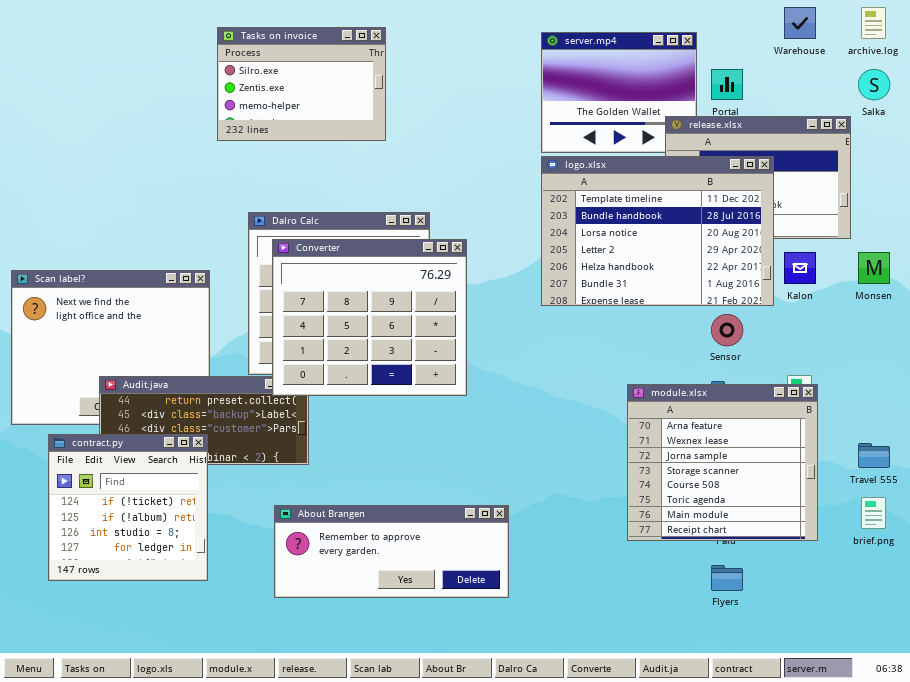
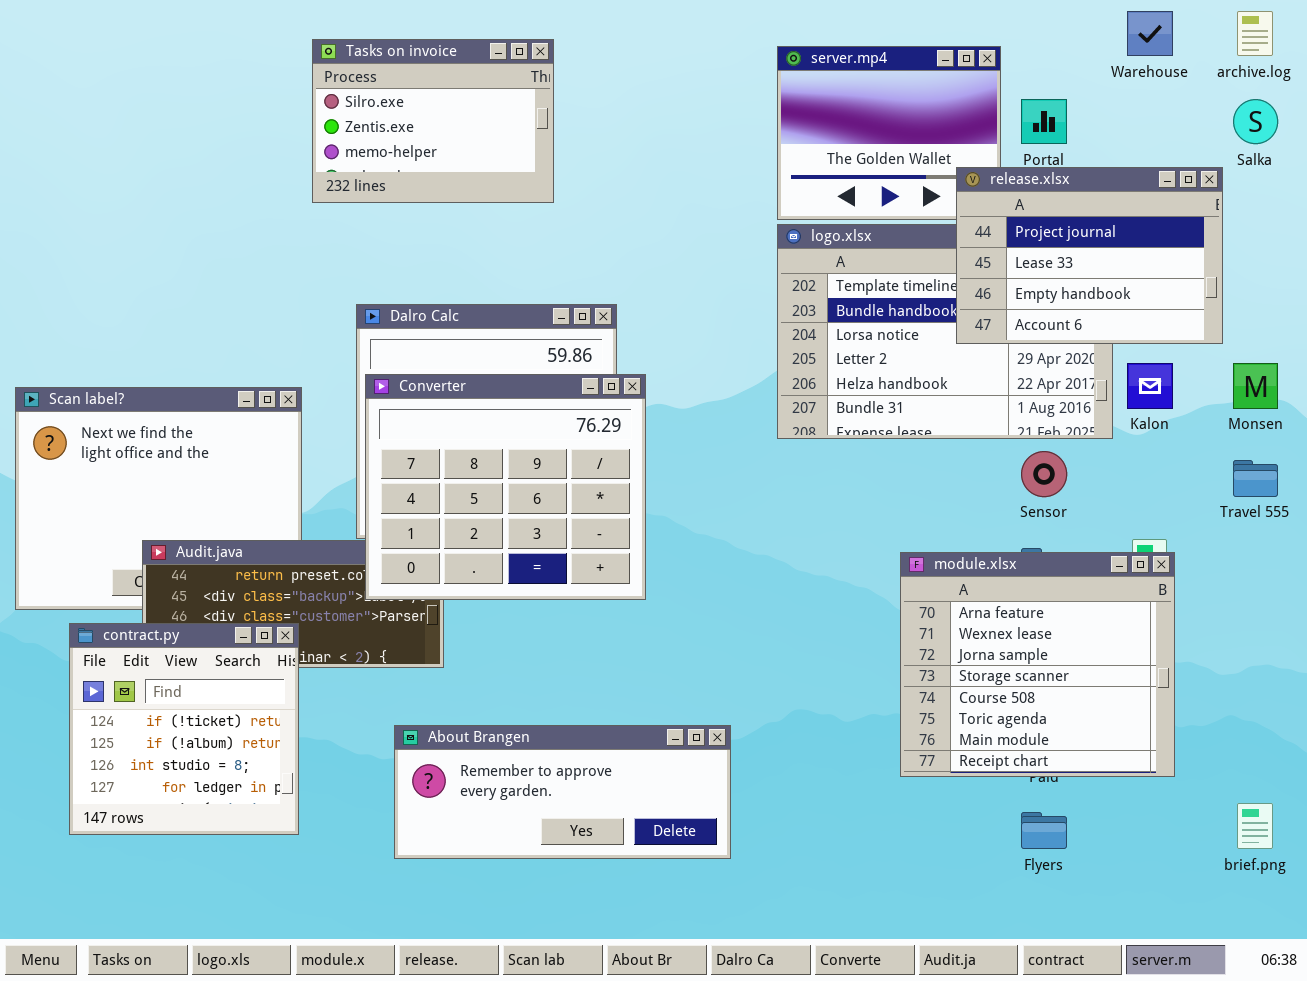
release.xlsx: [665,116,851,239] -> [956,167,1223,344], raised
Converter: [272,239,467,396] -> [365,374,646,600], moved
Travel 555: [858,443,890,468] -> [1233,460,1278,497], moved
brief.png: [861,497,886,529] -> [1237,803,1273,849], moved

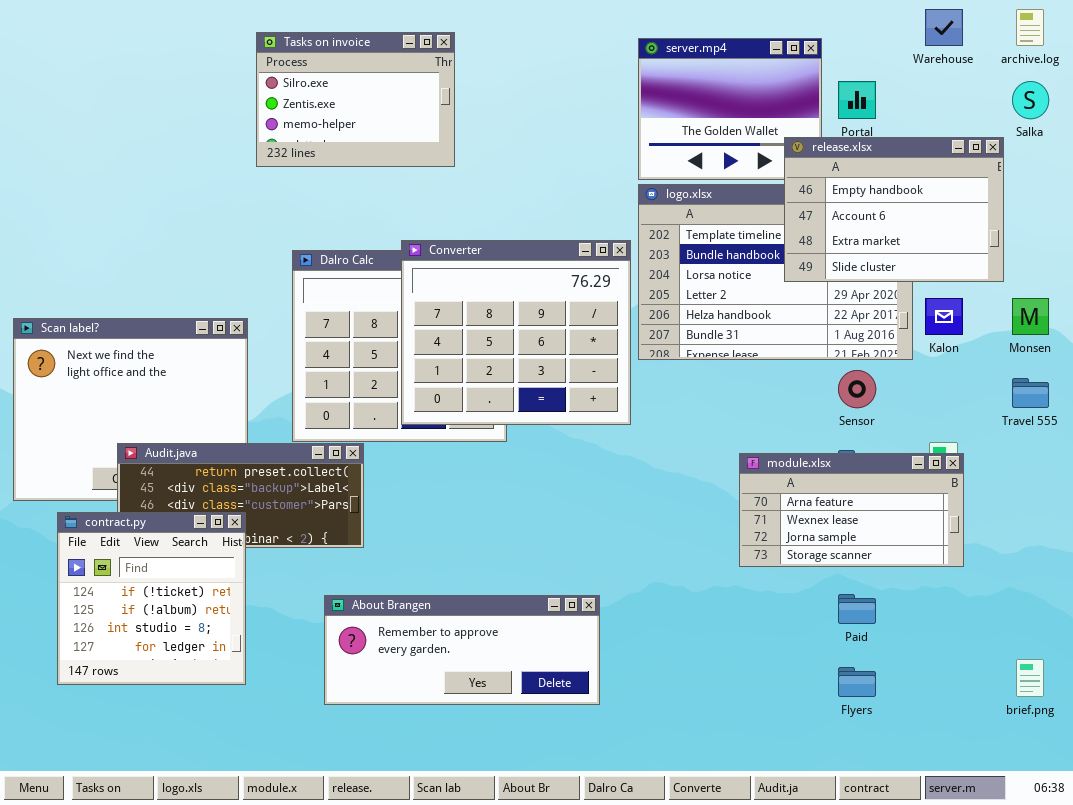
release.xlsx: [956,167,1223,344] -> [784,137,1004,282], scrolled down 2 rows
Converter: [365,374,646,600] -> [401,240,631,425], moved
module.xlsx: [900,552,1175,777] -> [739,453,964,567], resized

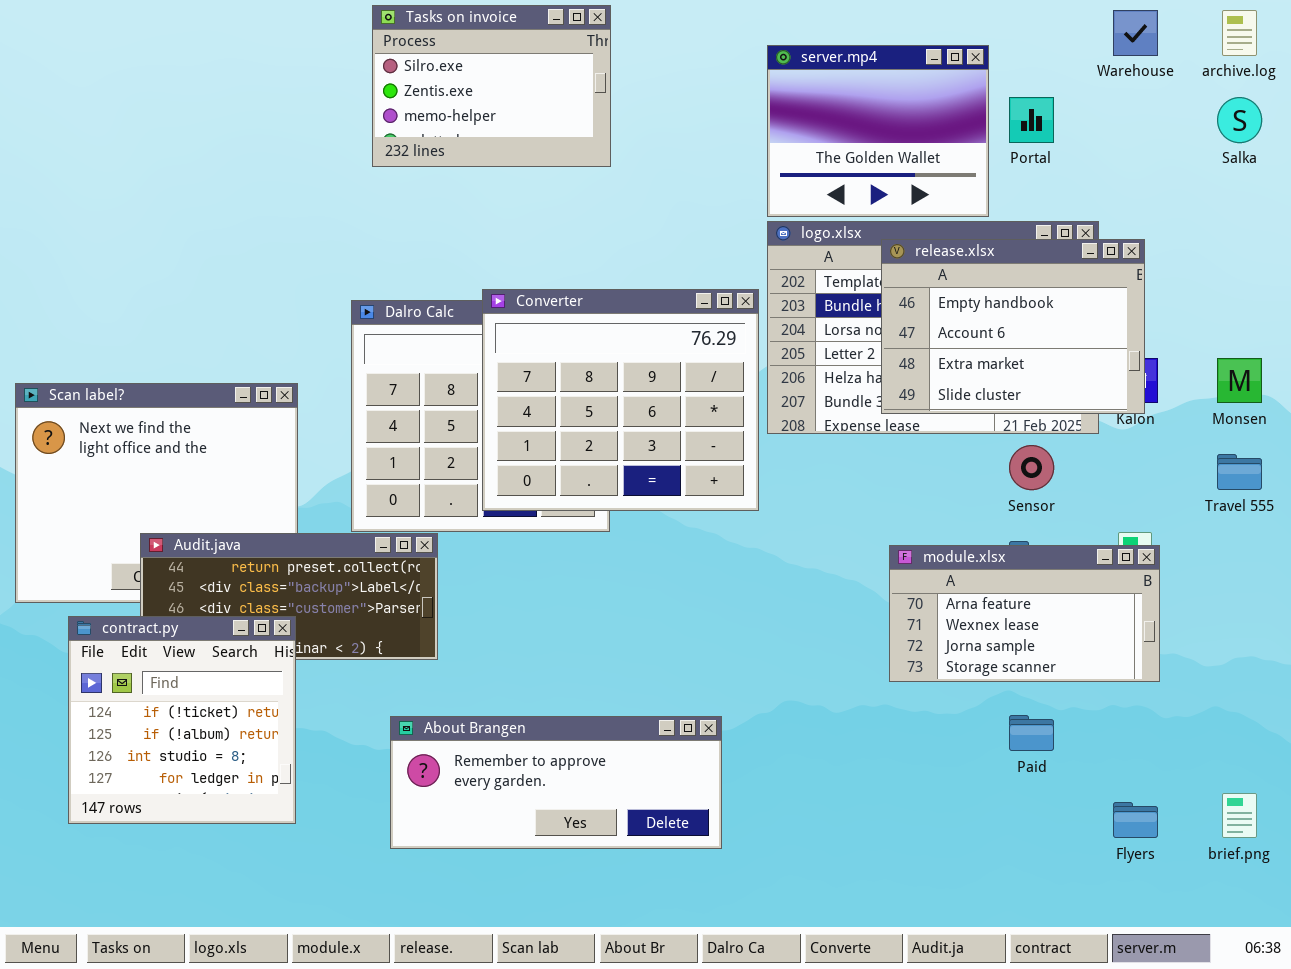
Tasks on invoice: [256,32,455,167] -> [372,5,611,167], moved
release.xlsx: [784,137,1004,282] -> [881,239,1145,414], moved
Flyers: [838,667,876,697] -> [1113,802,1158,838], moved

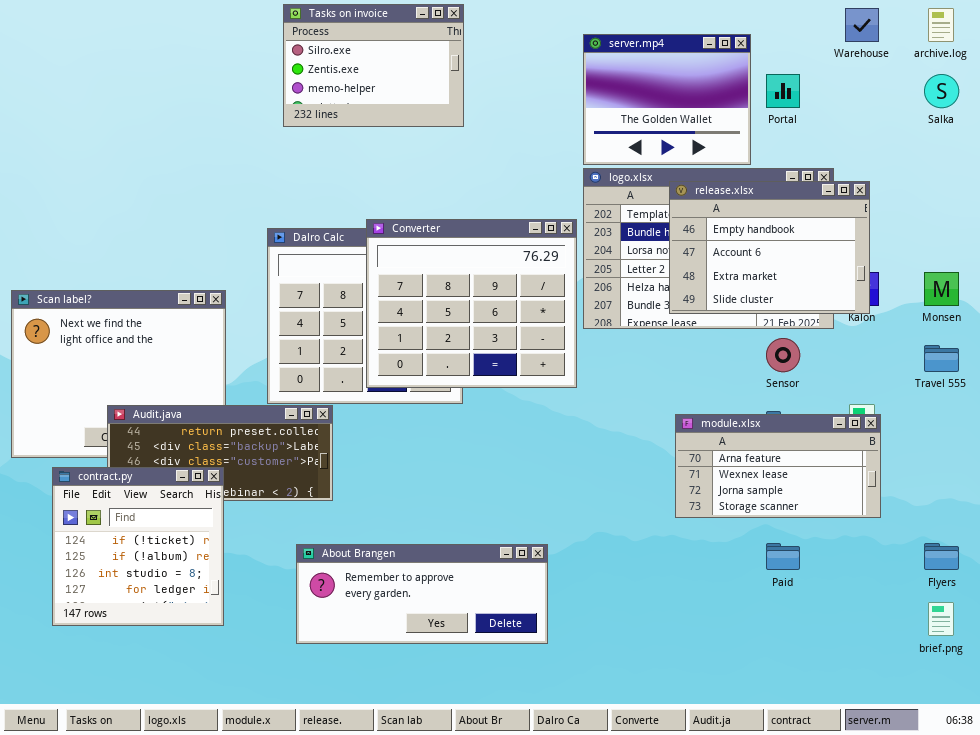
Flyers: [1113,802,1158,838] -> [924,543,959,570], moved

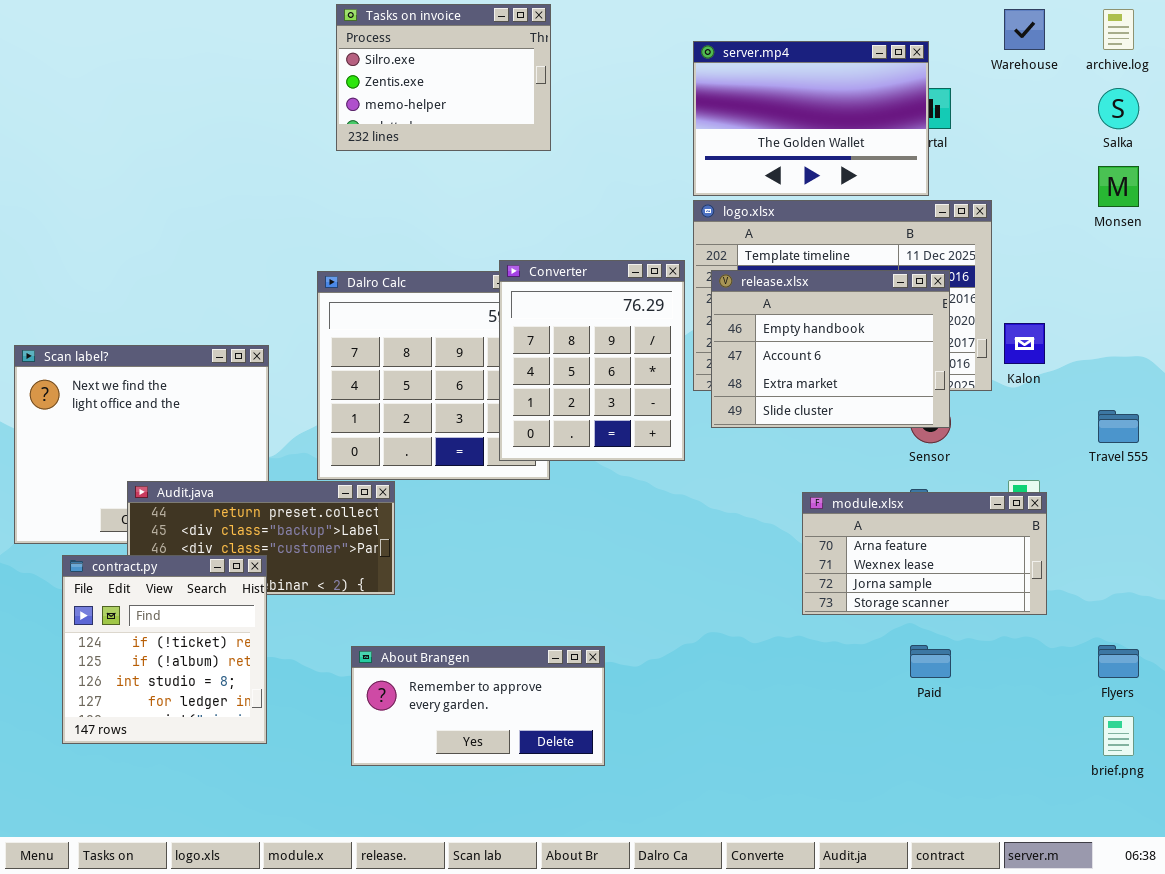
server.mp4: [583,34,751,165] -> [693,41,929,196], resized
release.xlsx: [669,181,870,314] -> [711,270,950,428], moved
Converter: [366,219,577,388] -> [499,260,685,461], resized
Monsen: [924,272,959,306] -> [1098,166,1139,207], moved
About Brangen: [296,544,548,644] -> [351,646,605,766], resized

